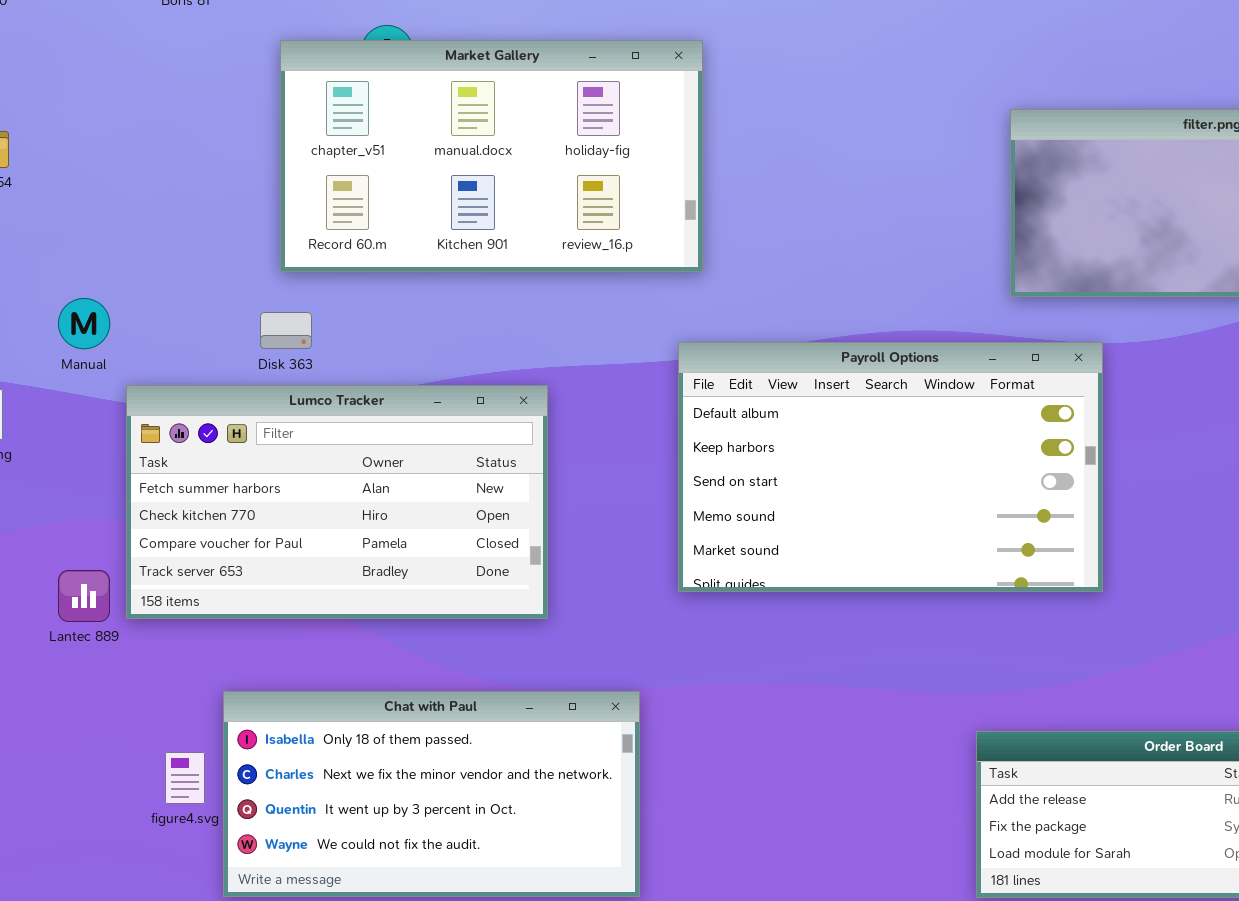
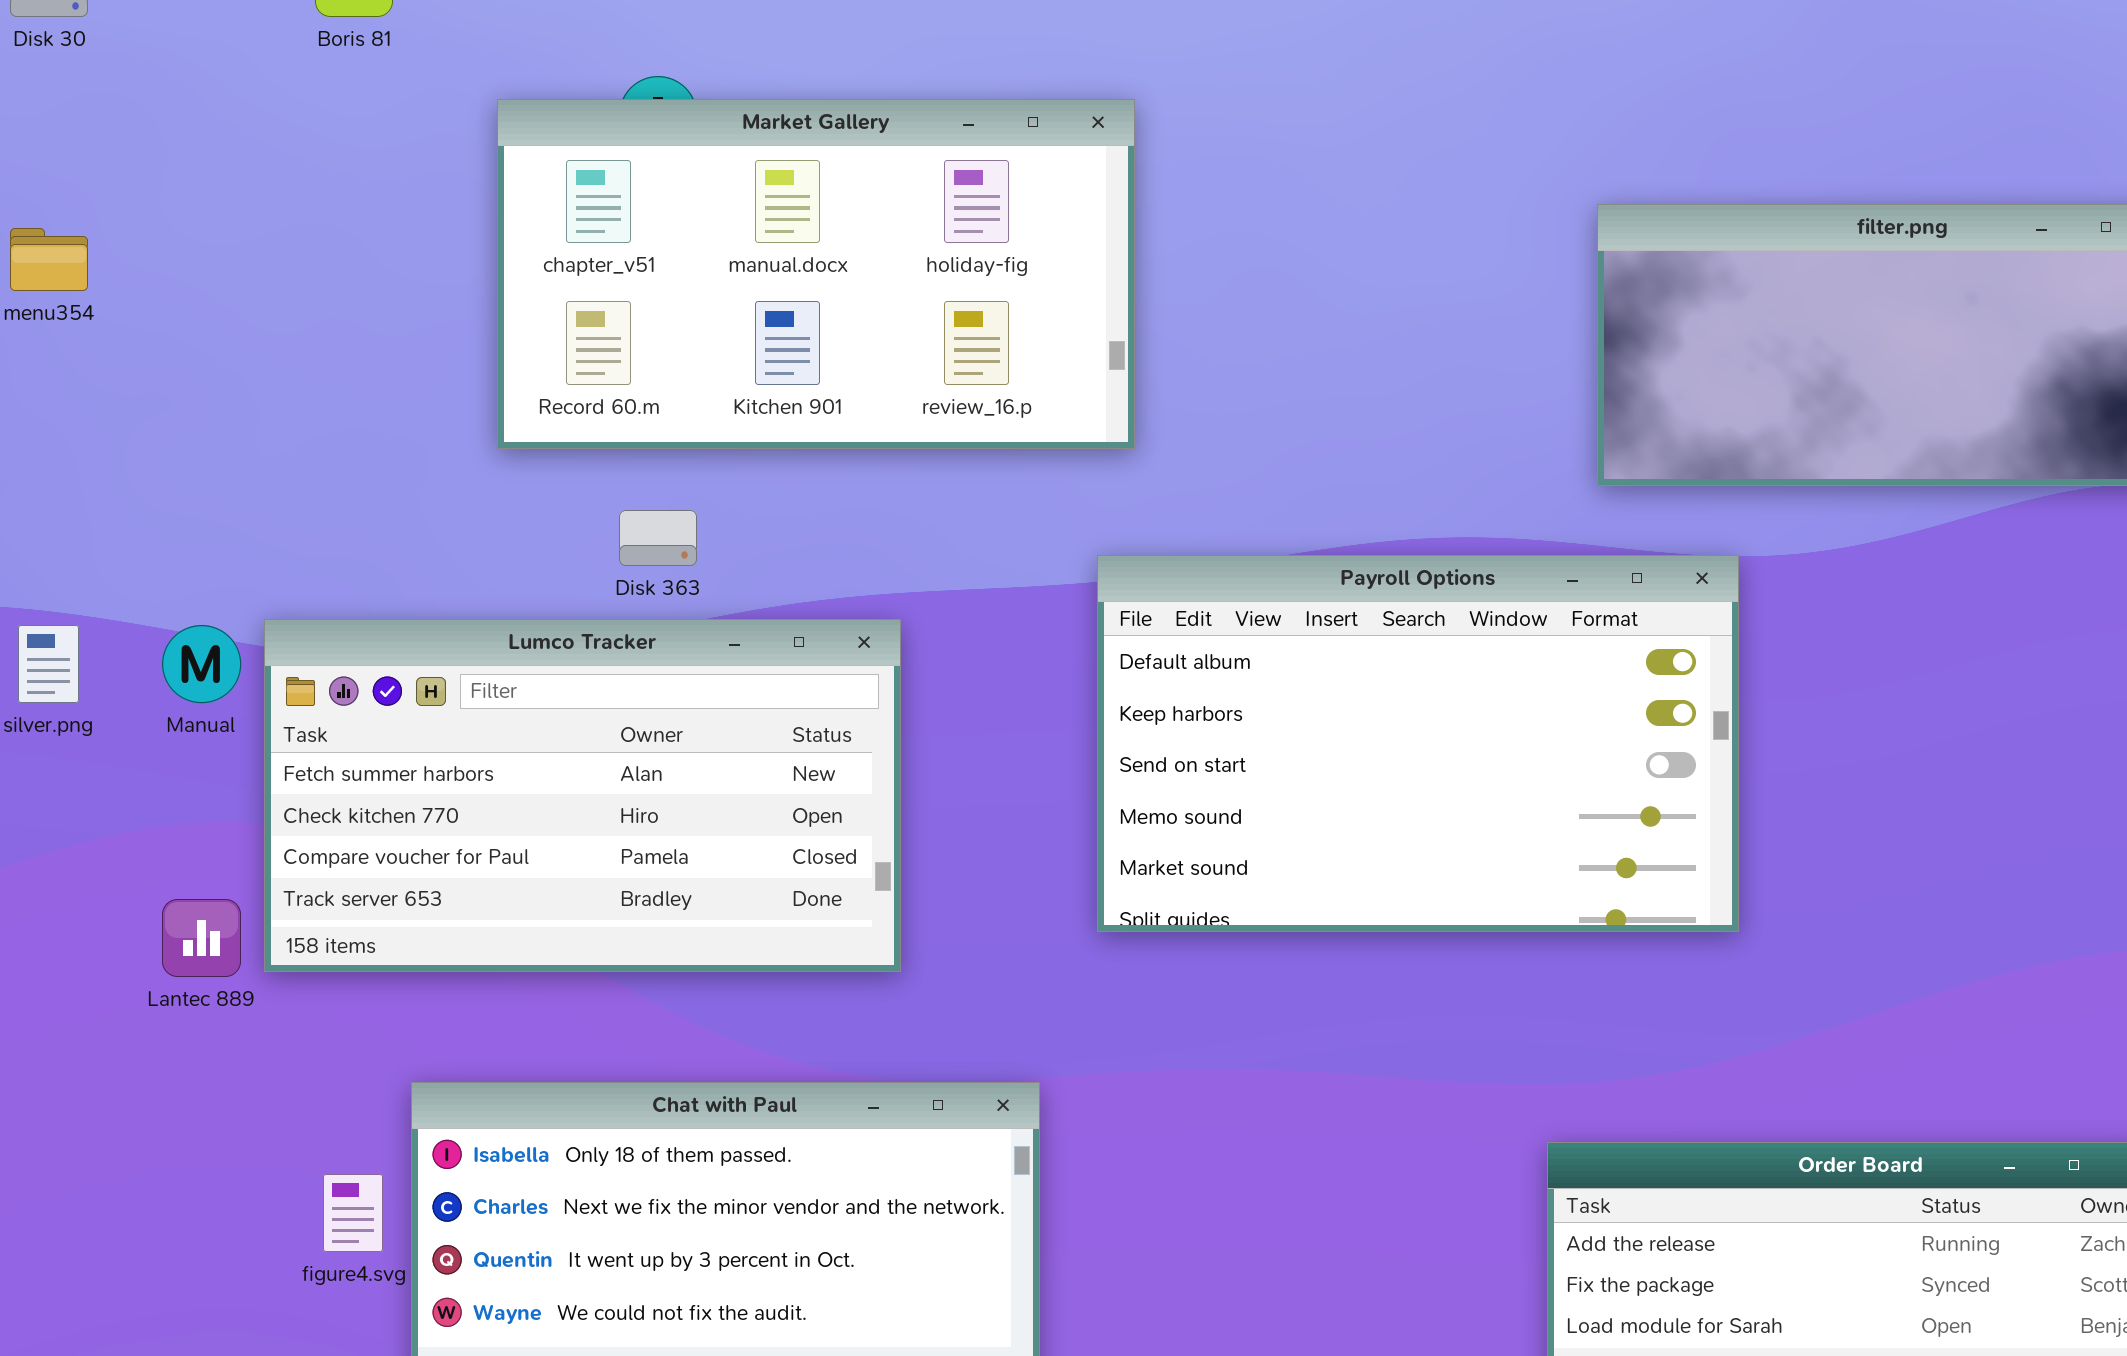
Manual: [58,298,110,349] -> [162,625,241,703], moved
Disk 363: [260,312,312,349] -> [619,510,697,566], moved

